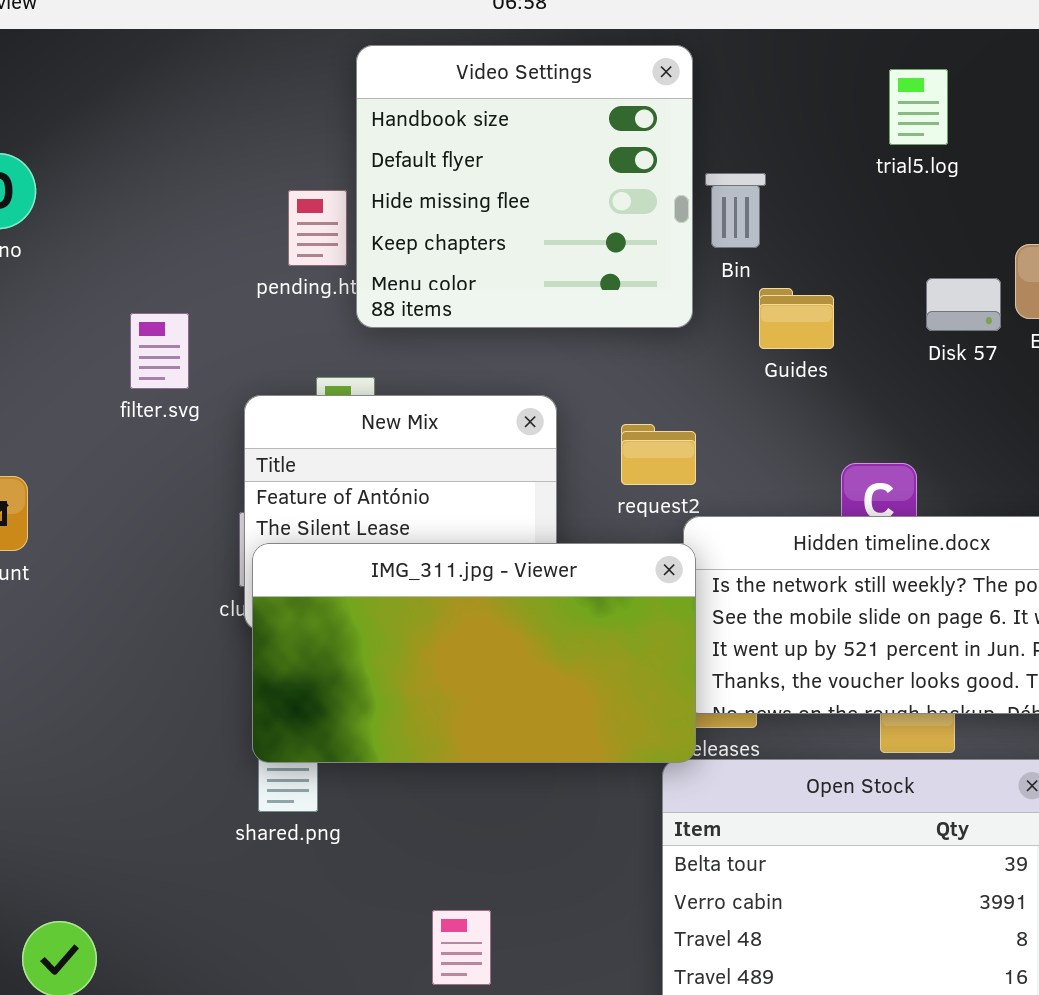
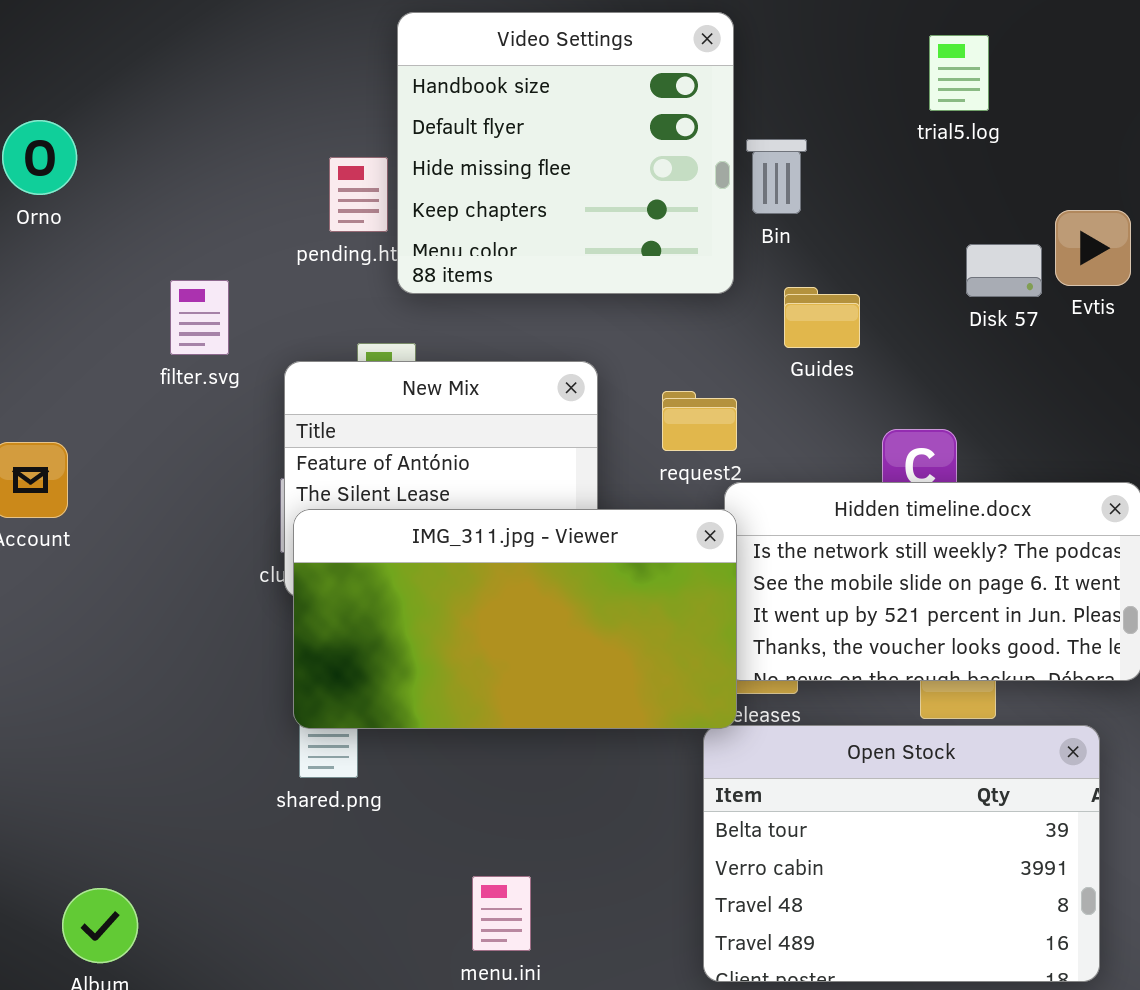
Guides: [759,288,834,349] -> [784,287,860,348], moved

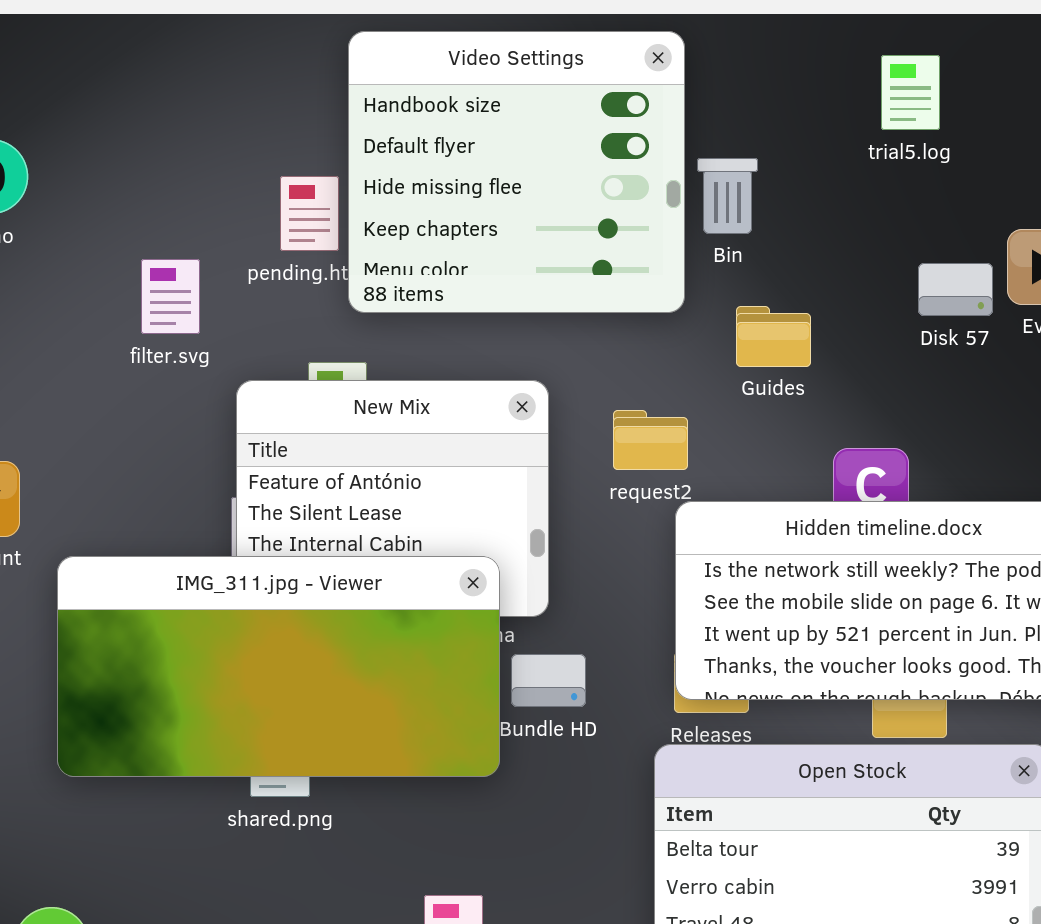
filter.svg: [170,280,229,355] -> [141,259,200,334], moved
IMG_311.jpg - Viewer: [293,509,737,729] -> [57,556,500,777], moved

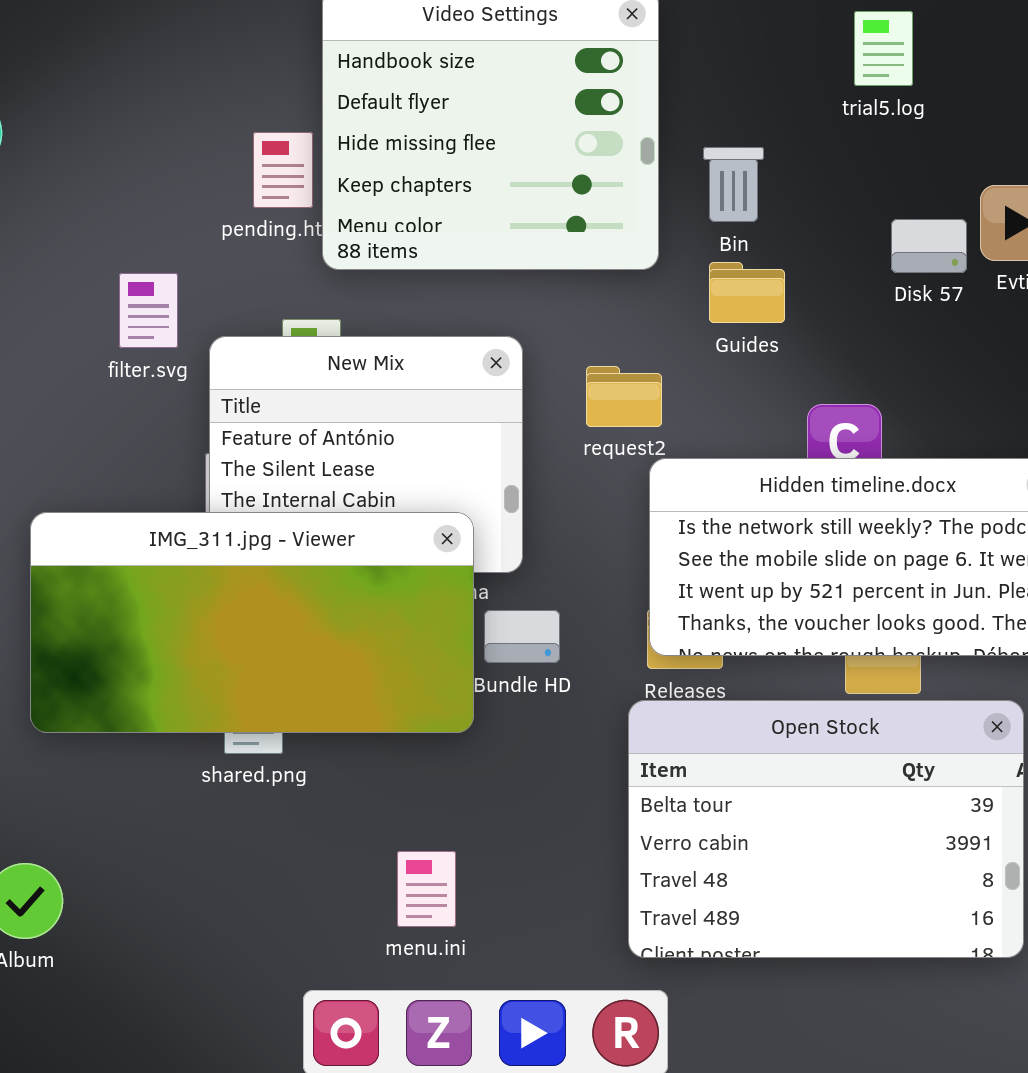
Bin: [697,158,758,234] -> [703,147,764,222], moved
filter.svg: [141,259,200,334] -> [119,273,178,348], moved

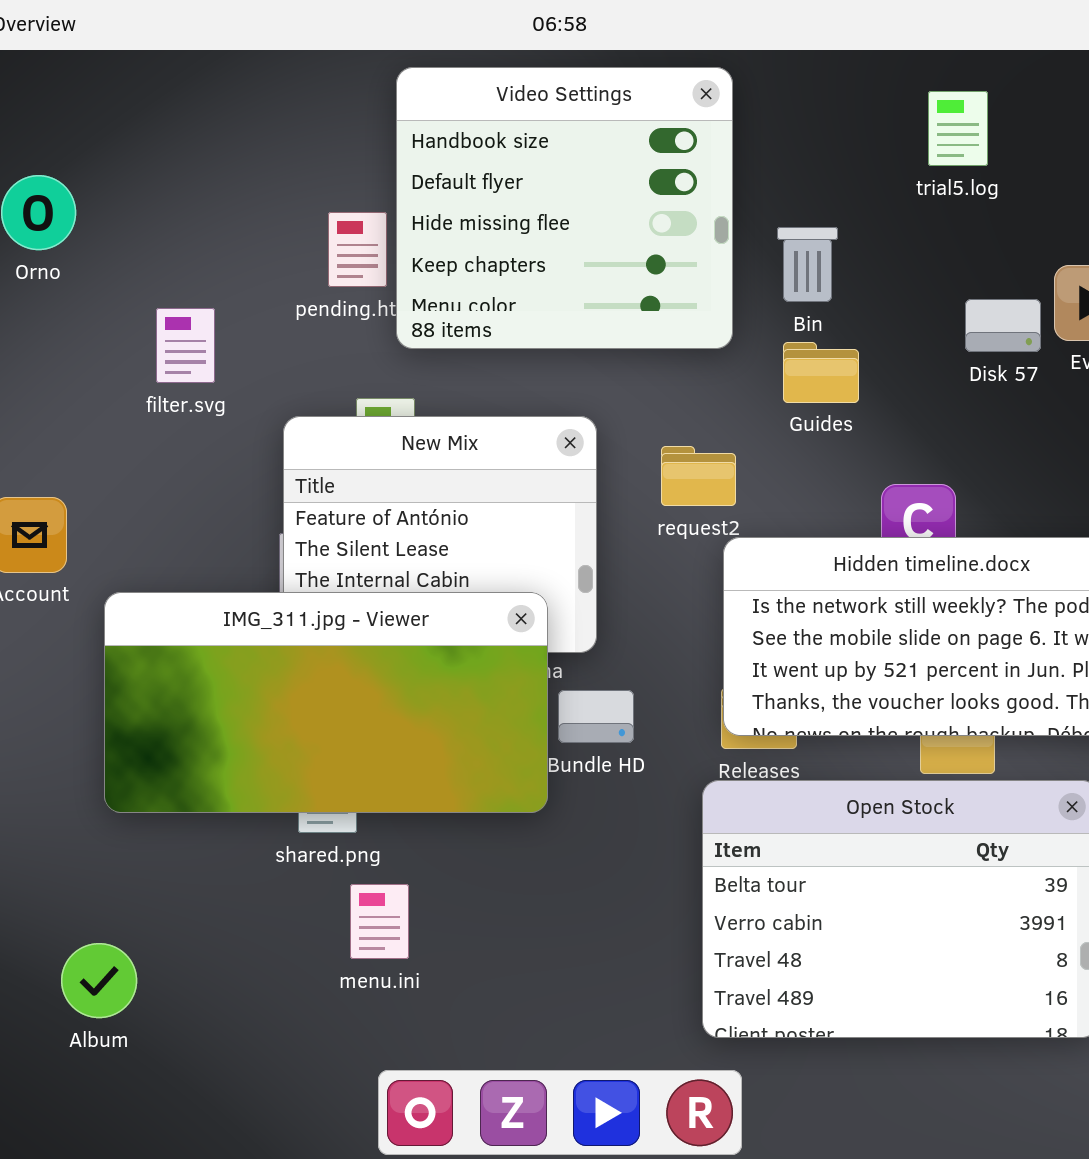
filter.svg: [119,273,178,348] -> [156,308,215,383], moved
menu.ini: [397,851,456,927] -> [350,884,409,959], moved

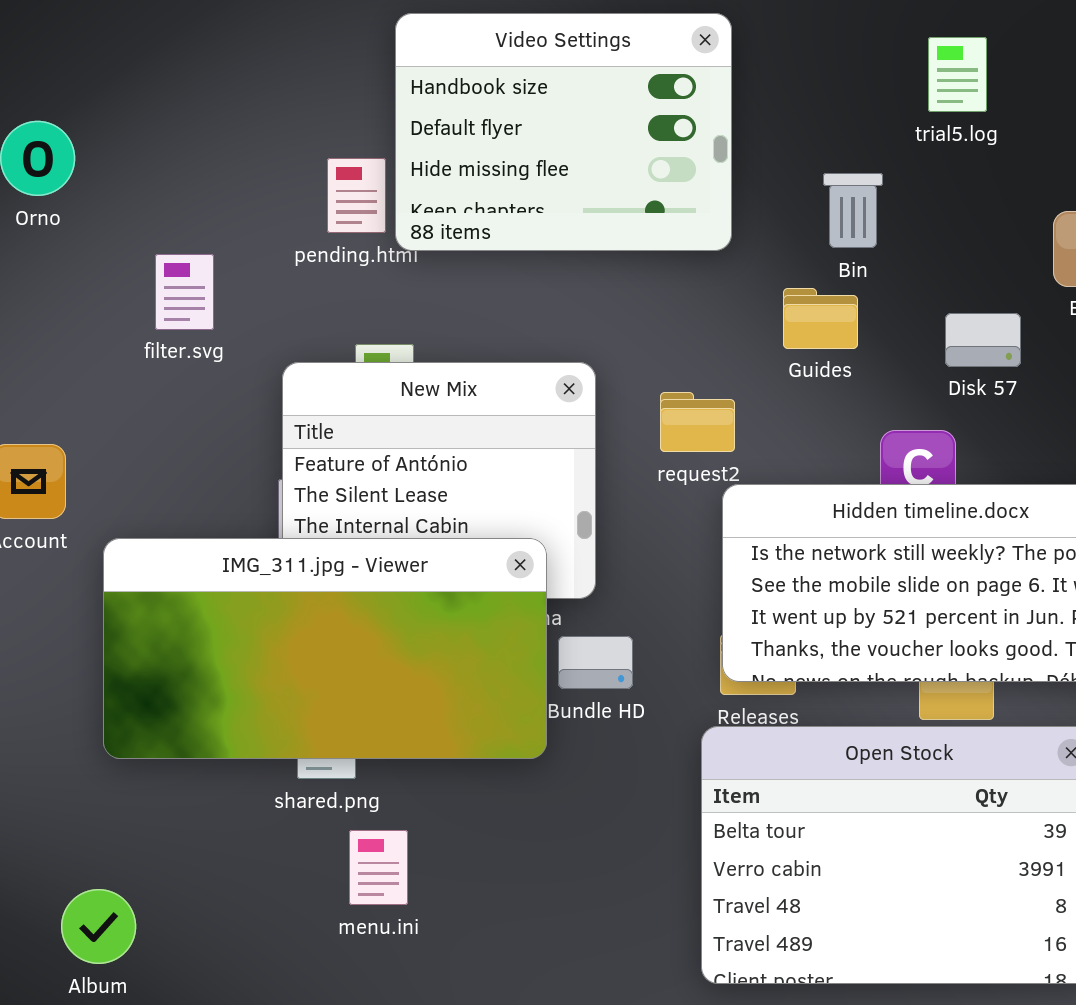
Video Settings: [396,67,733,349] -> [395,13,732,251], resized
Bin: [777,227,838,302] -> [823,173,883,248], moved
Disk 57: [965,299,1041,352] -> [945,313,1021,367], moved

